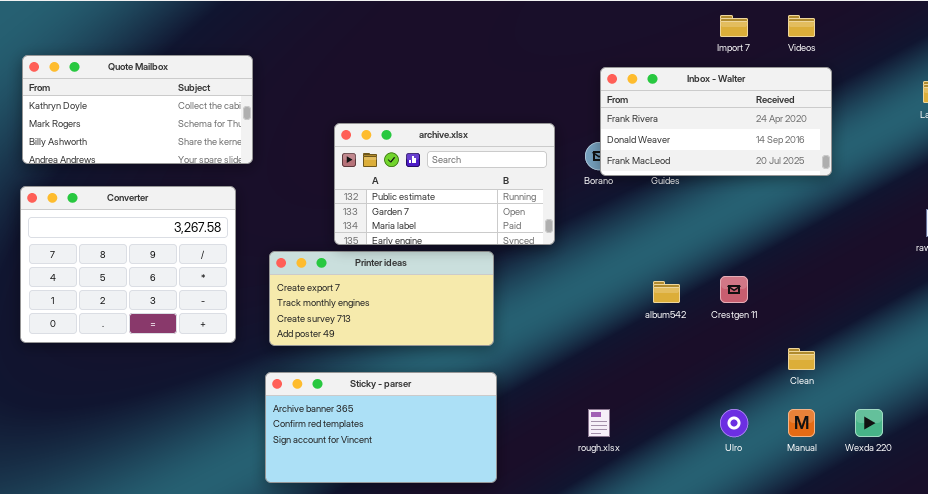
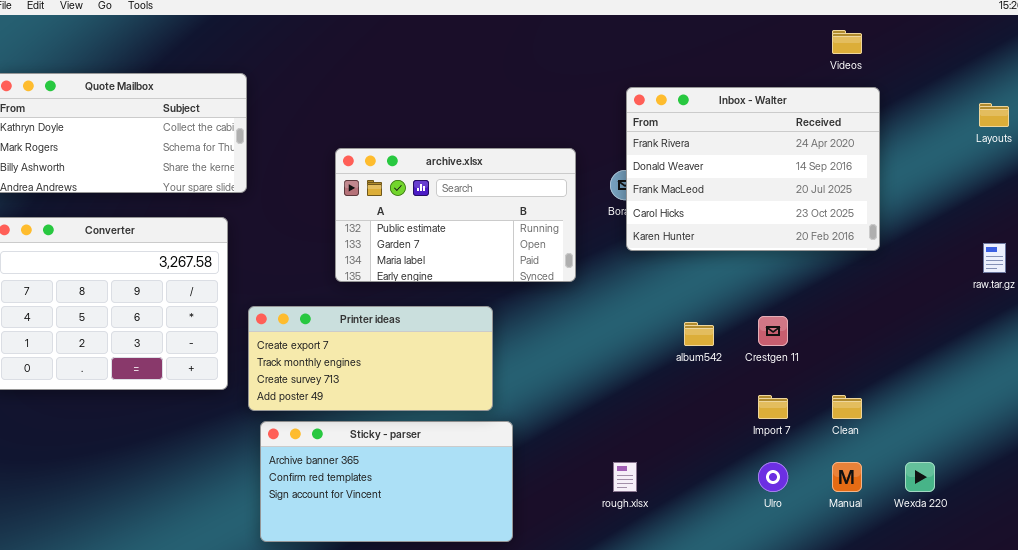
Import 7: [720,15,748,37] -> [758,395,788,419], moved
Inbox - Walter: [600,67,832,176] -> [626,87,880,251], resized
Printer ideas: [269,251,494,346] -> [248,306,493,411], moved

